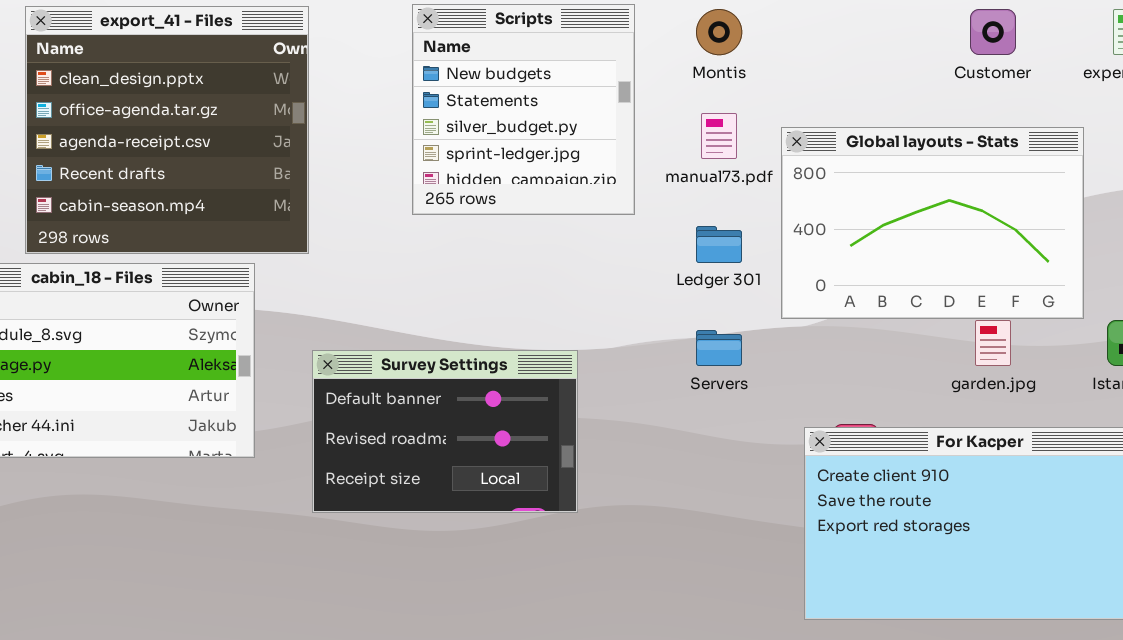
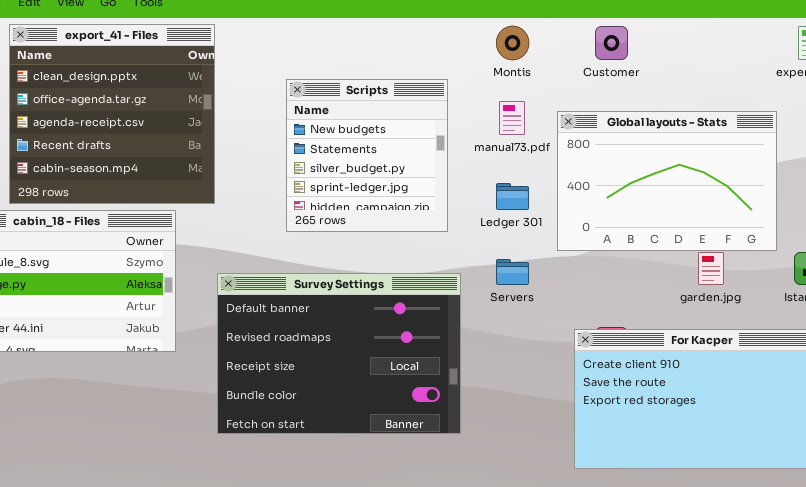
Scripts: [412,4,635,215] -> [286,79,448,232], moved
Customer: [970,9,1016,55] -> [595,26,628,60], moved
Survey Settings: [312,350,578,513] -> [217,273,461,434], resized

